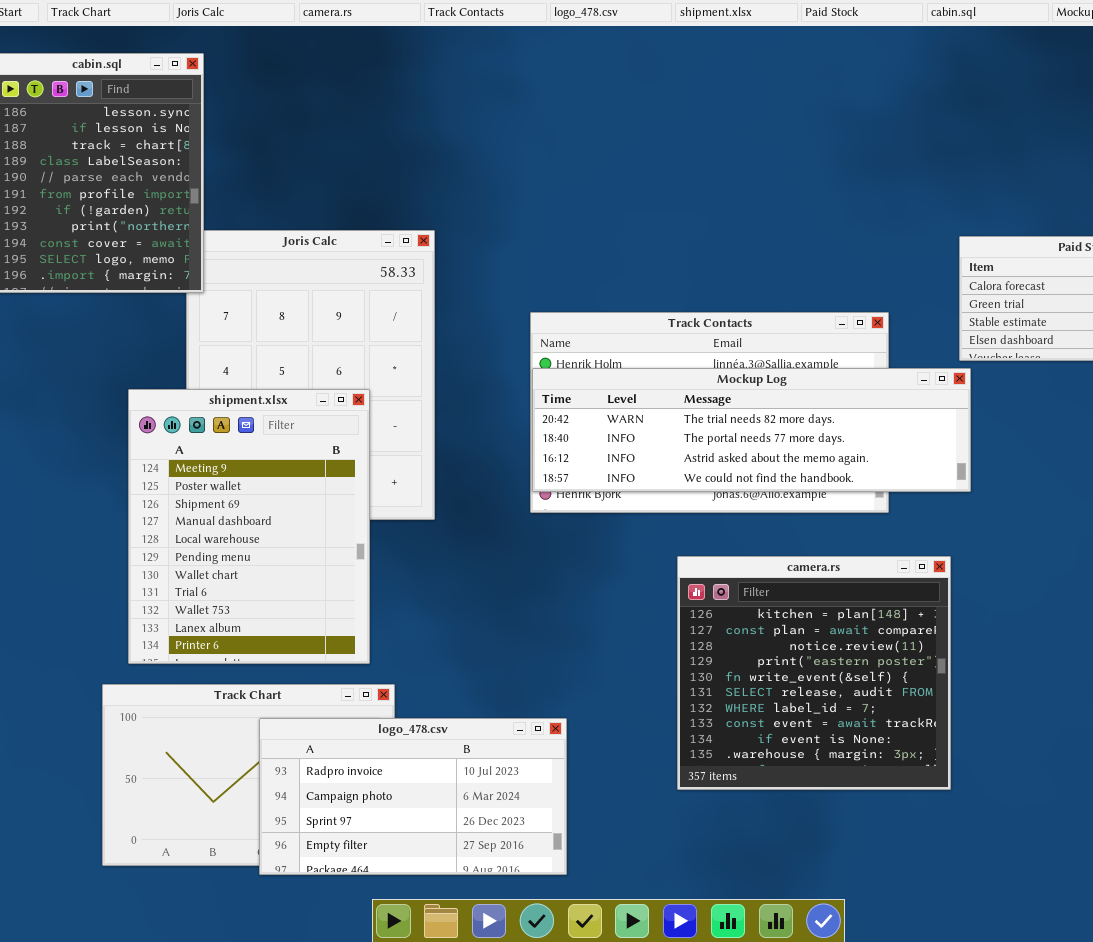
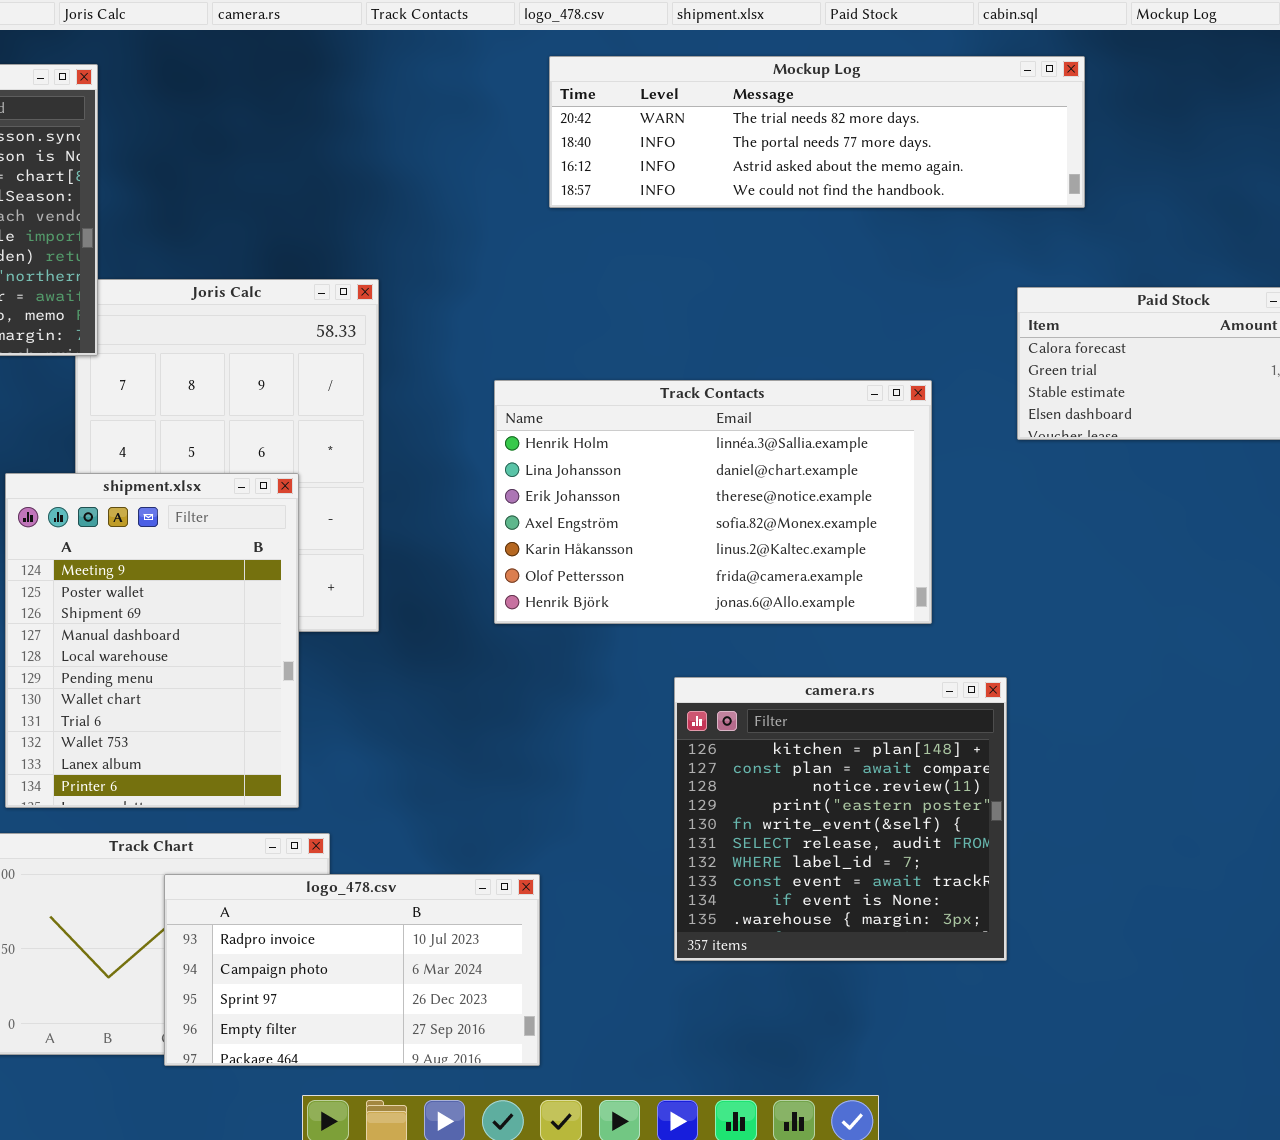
Mockup Log: [532,368,971,492] -> [549,56,1085,208], moved

